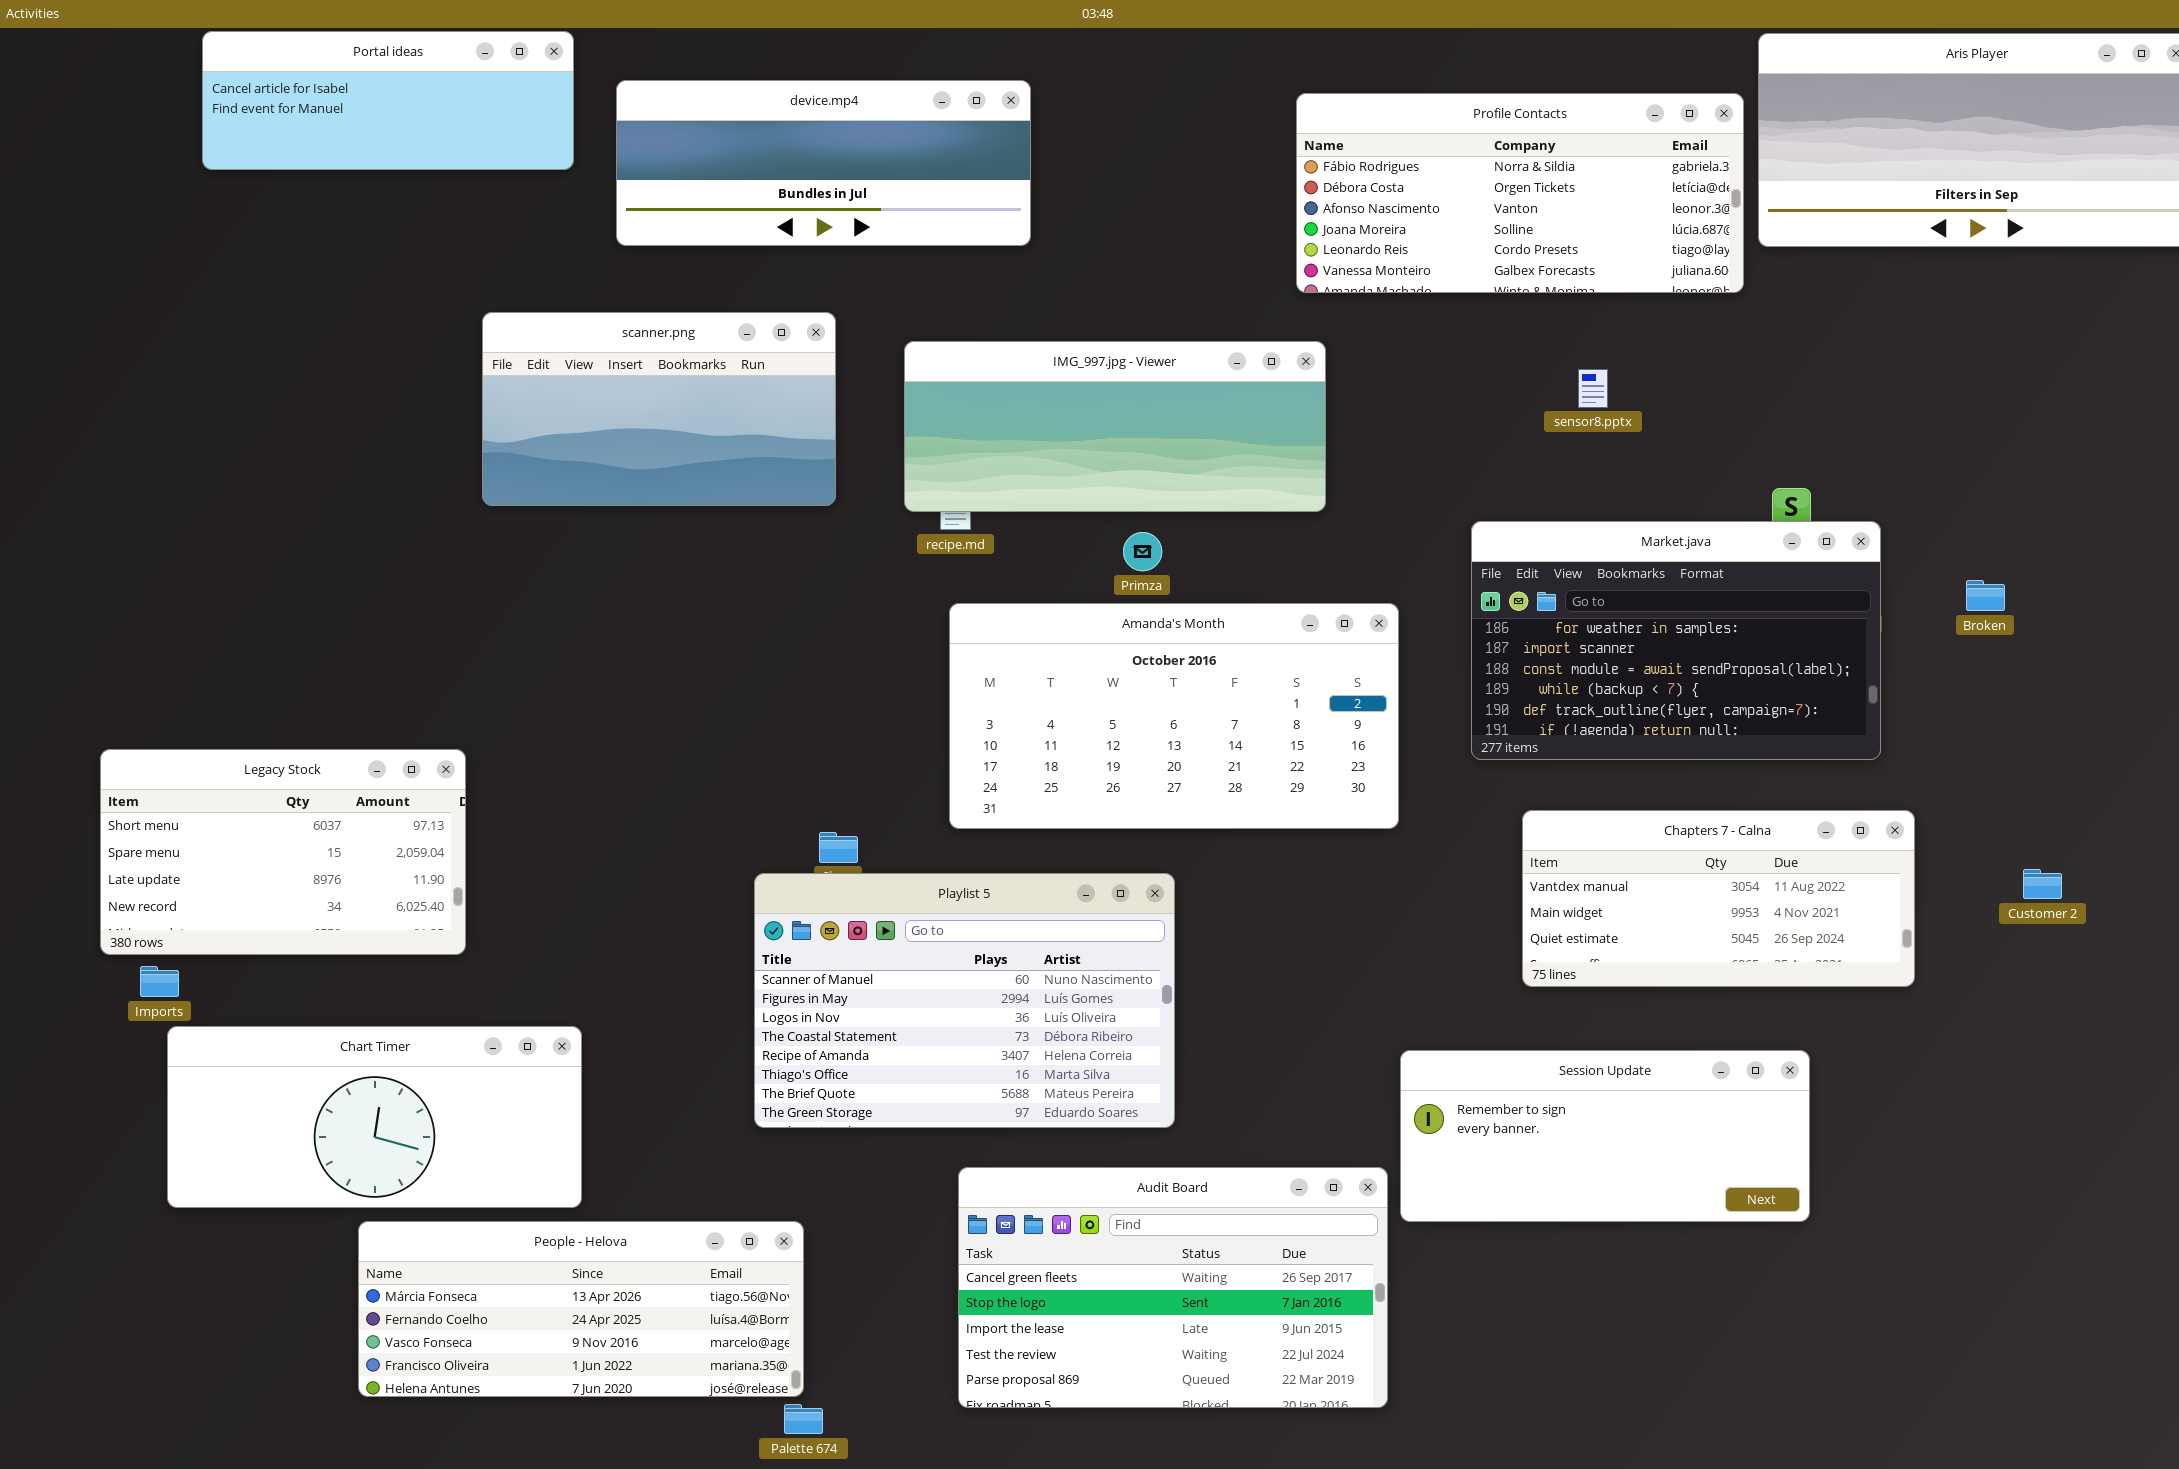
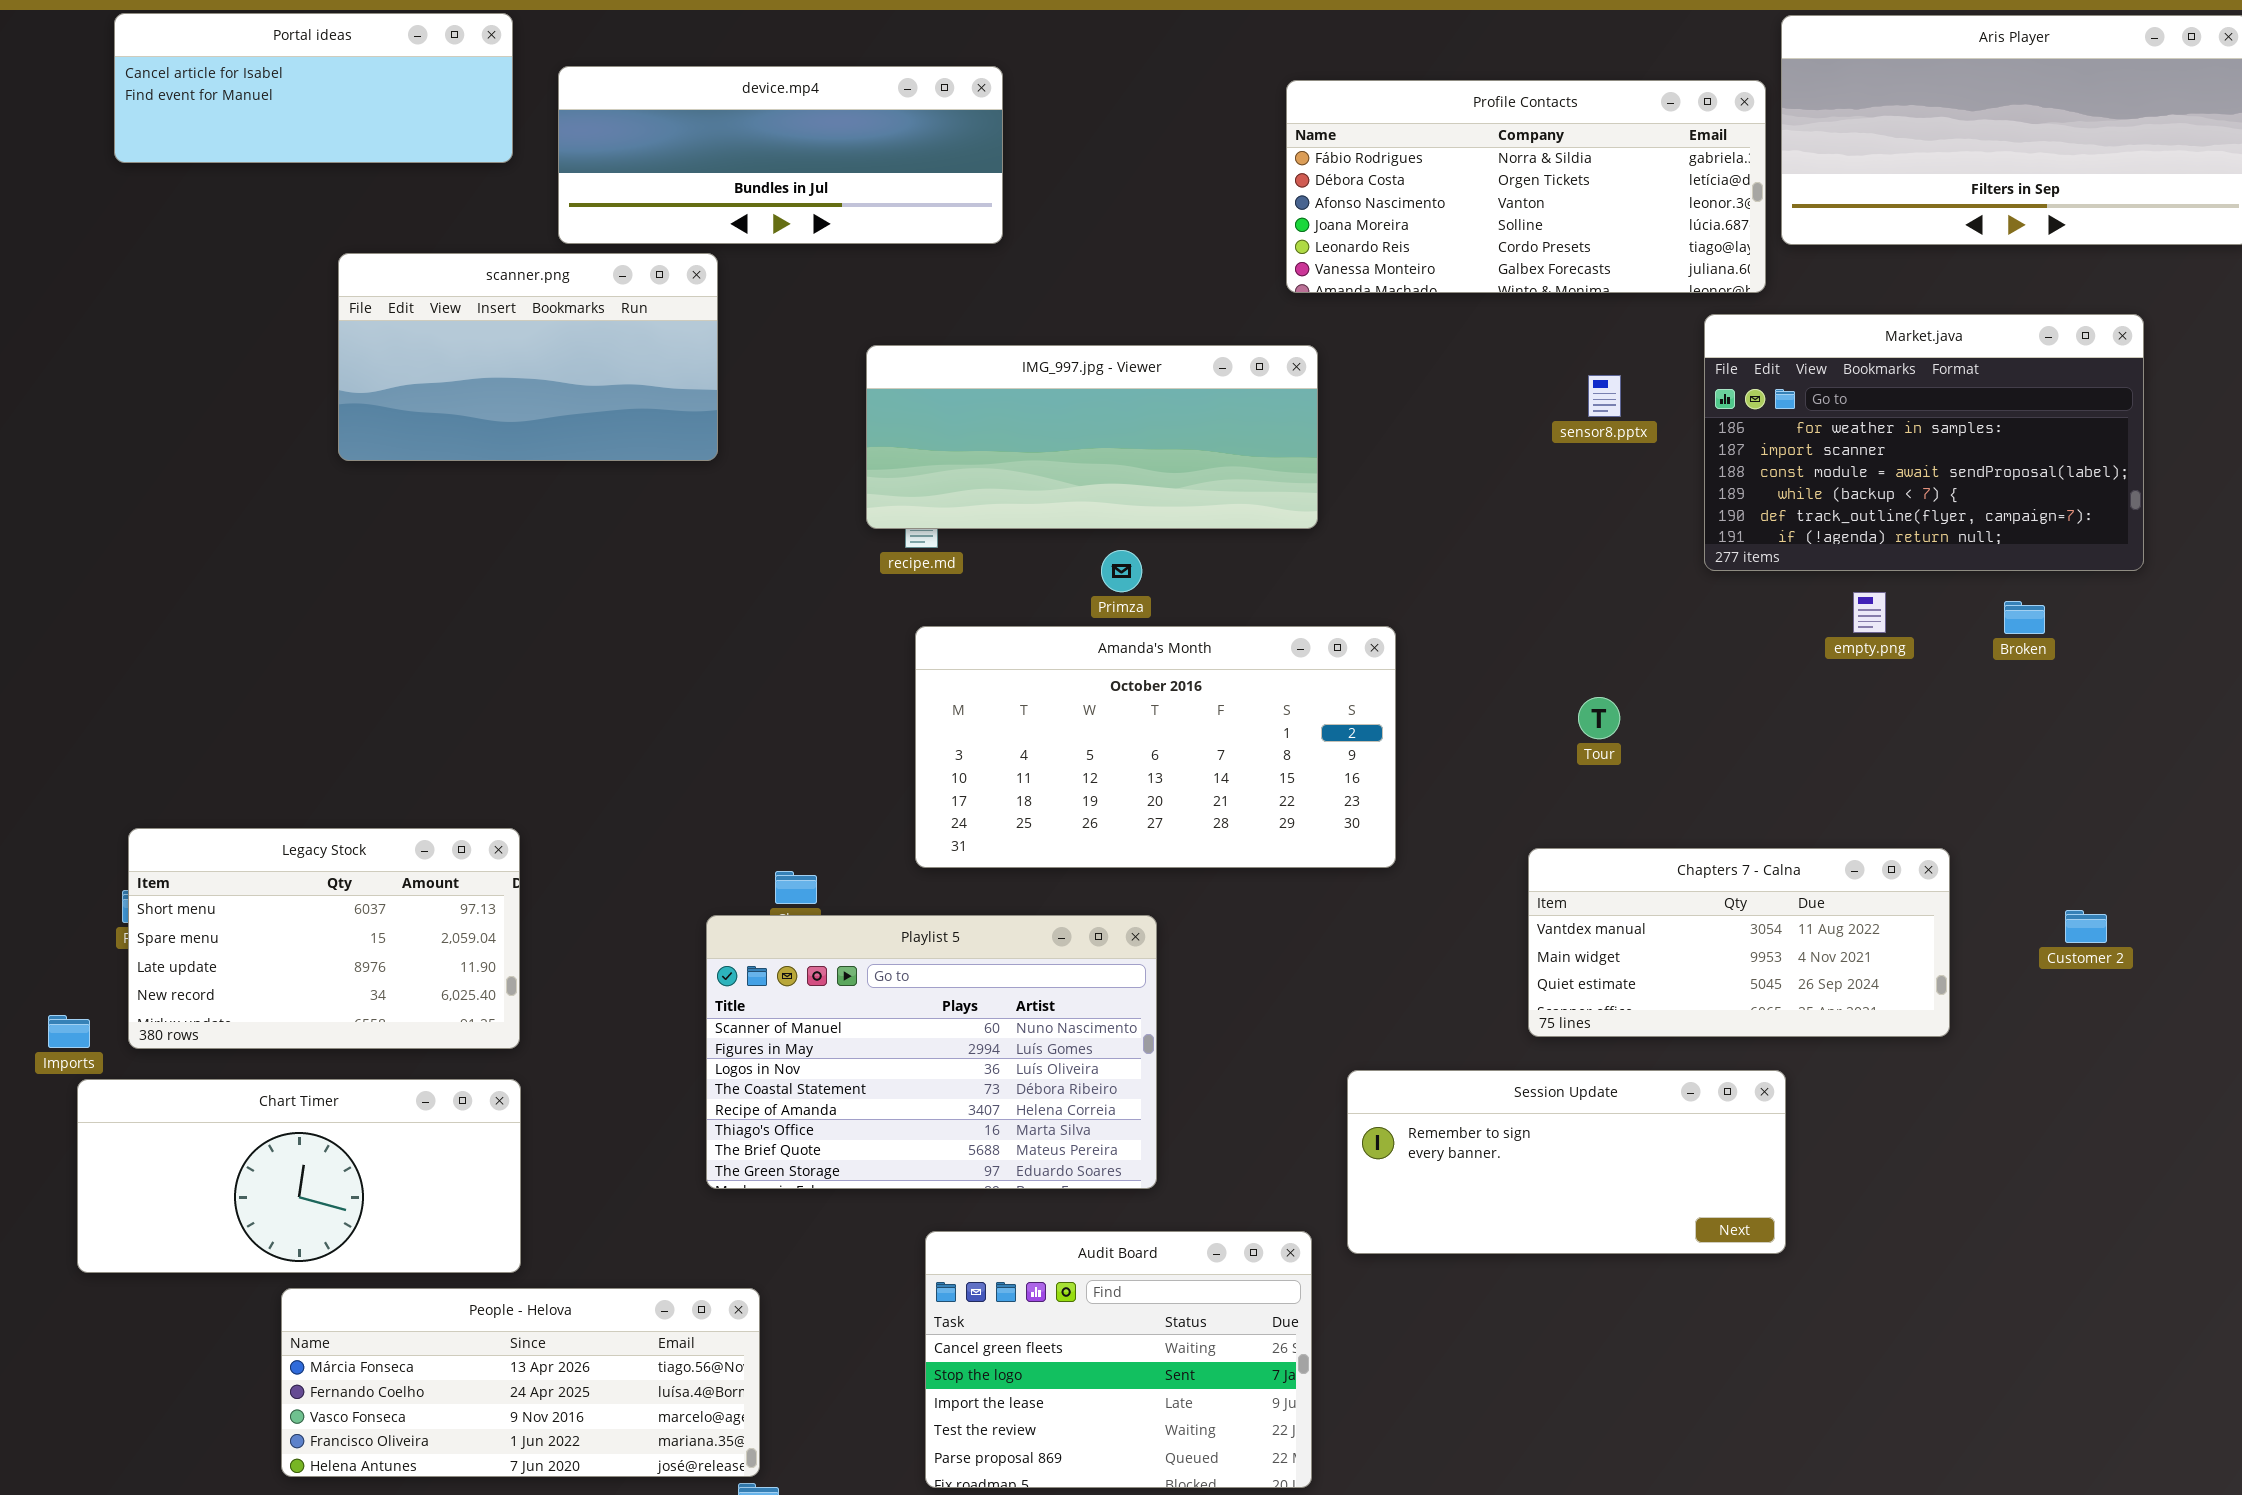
scanner.png: [482,312,836,506] -> [338,253,718,461], moved
Market.java: [1471,521,1881,760] -> [1704,314,2144,571], moved
Legacy Stock: [100,749,466,955] -> [128,828,520,1049], moved
Session Update: [1400,1050,1810,1222] -> [1347,1070,1786,1254], moved
Audit Board: [958,1167,1388,1408] -> [925,1231,1312,1488], resized

